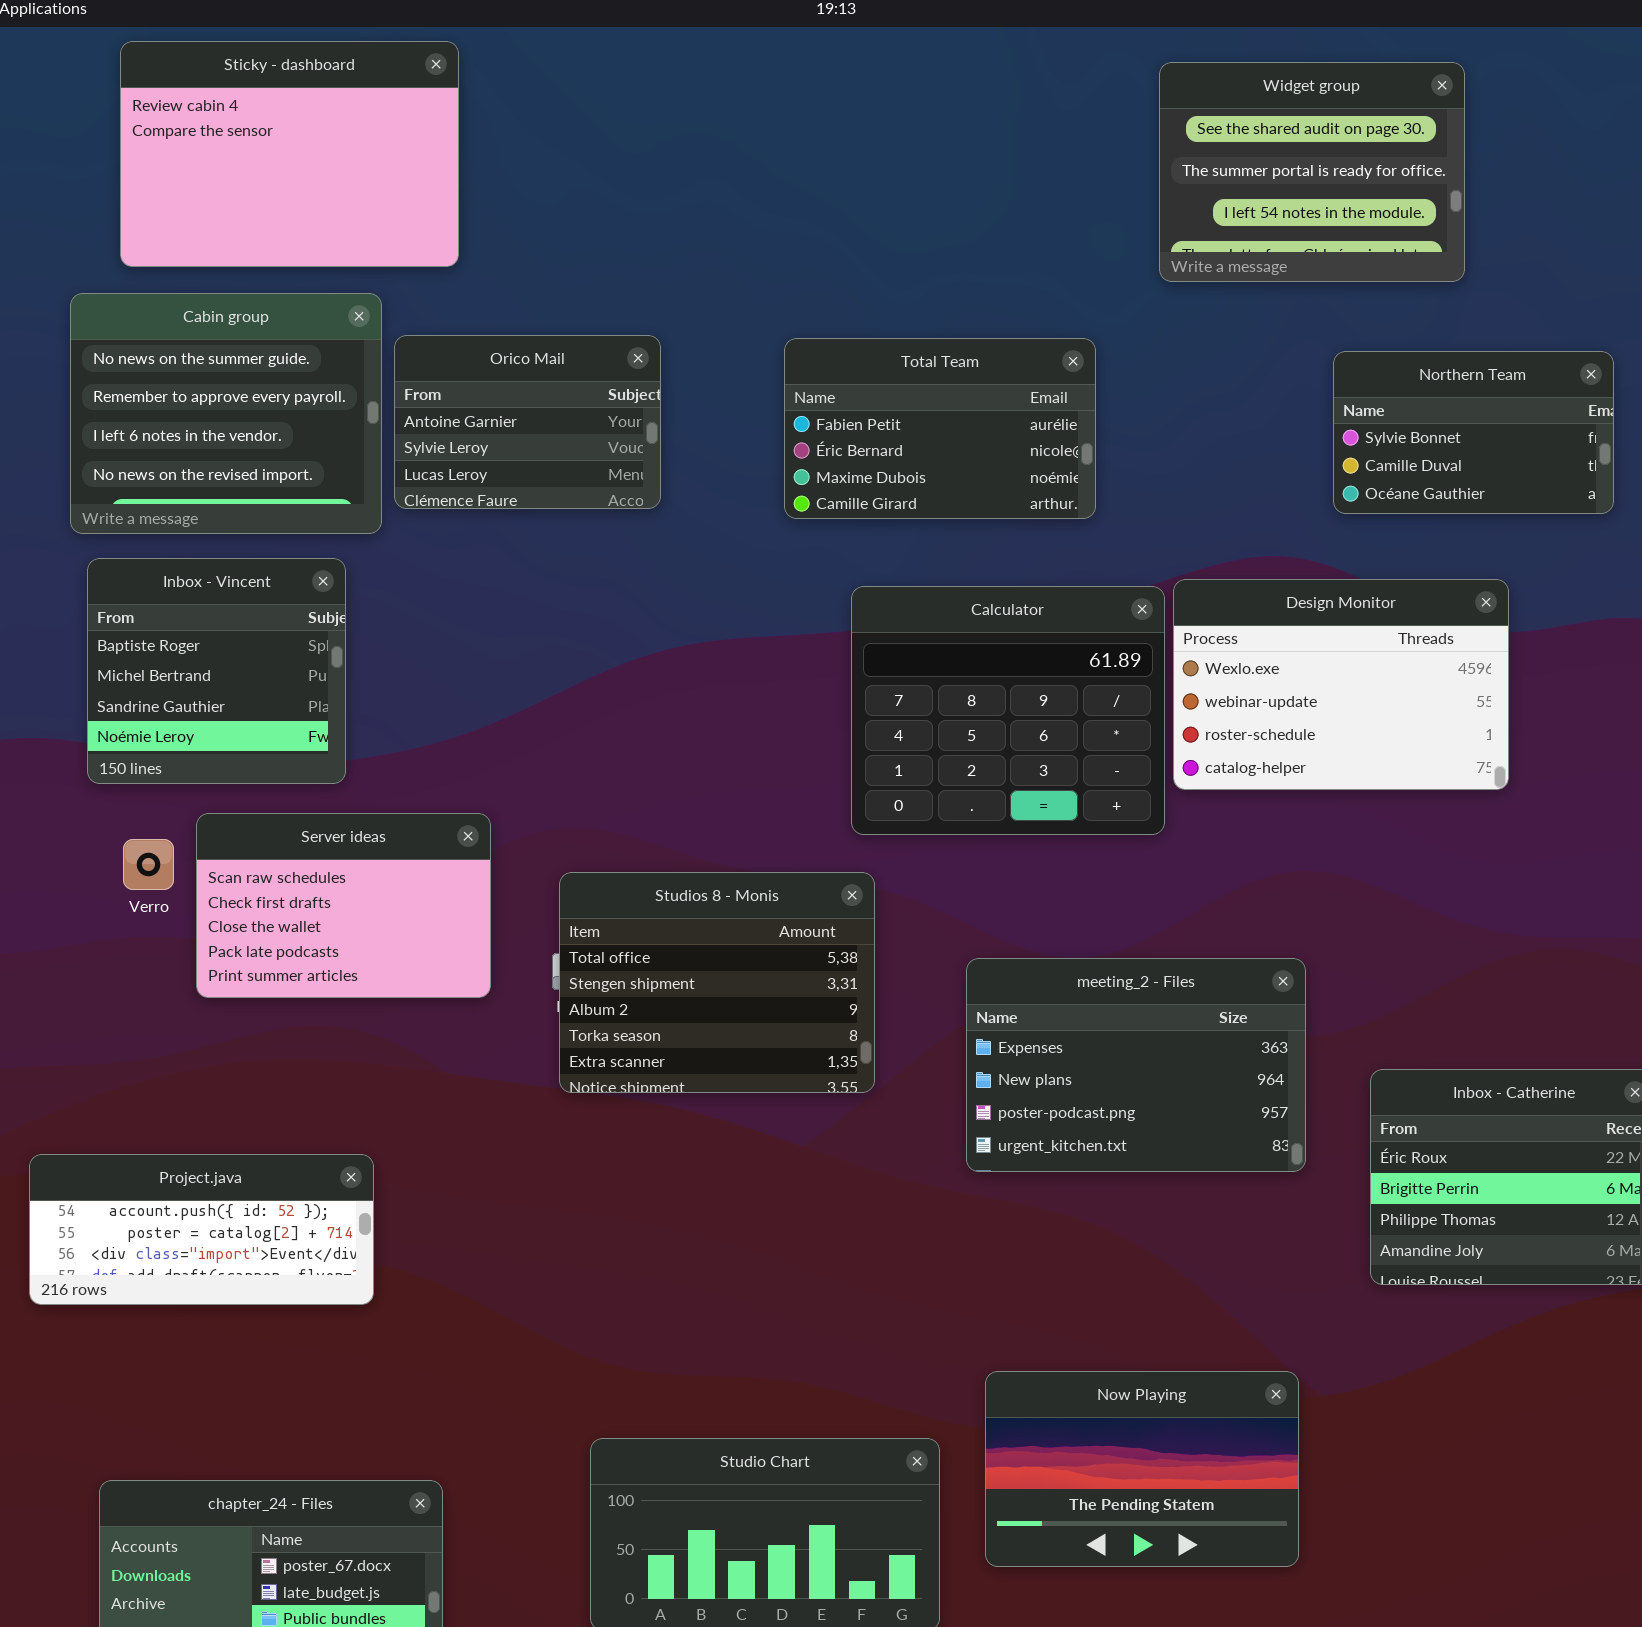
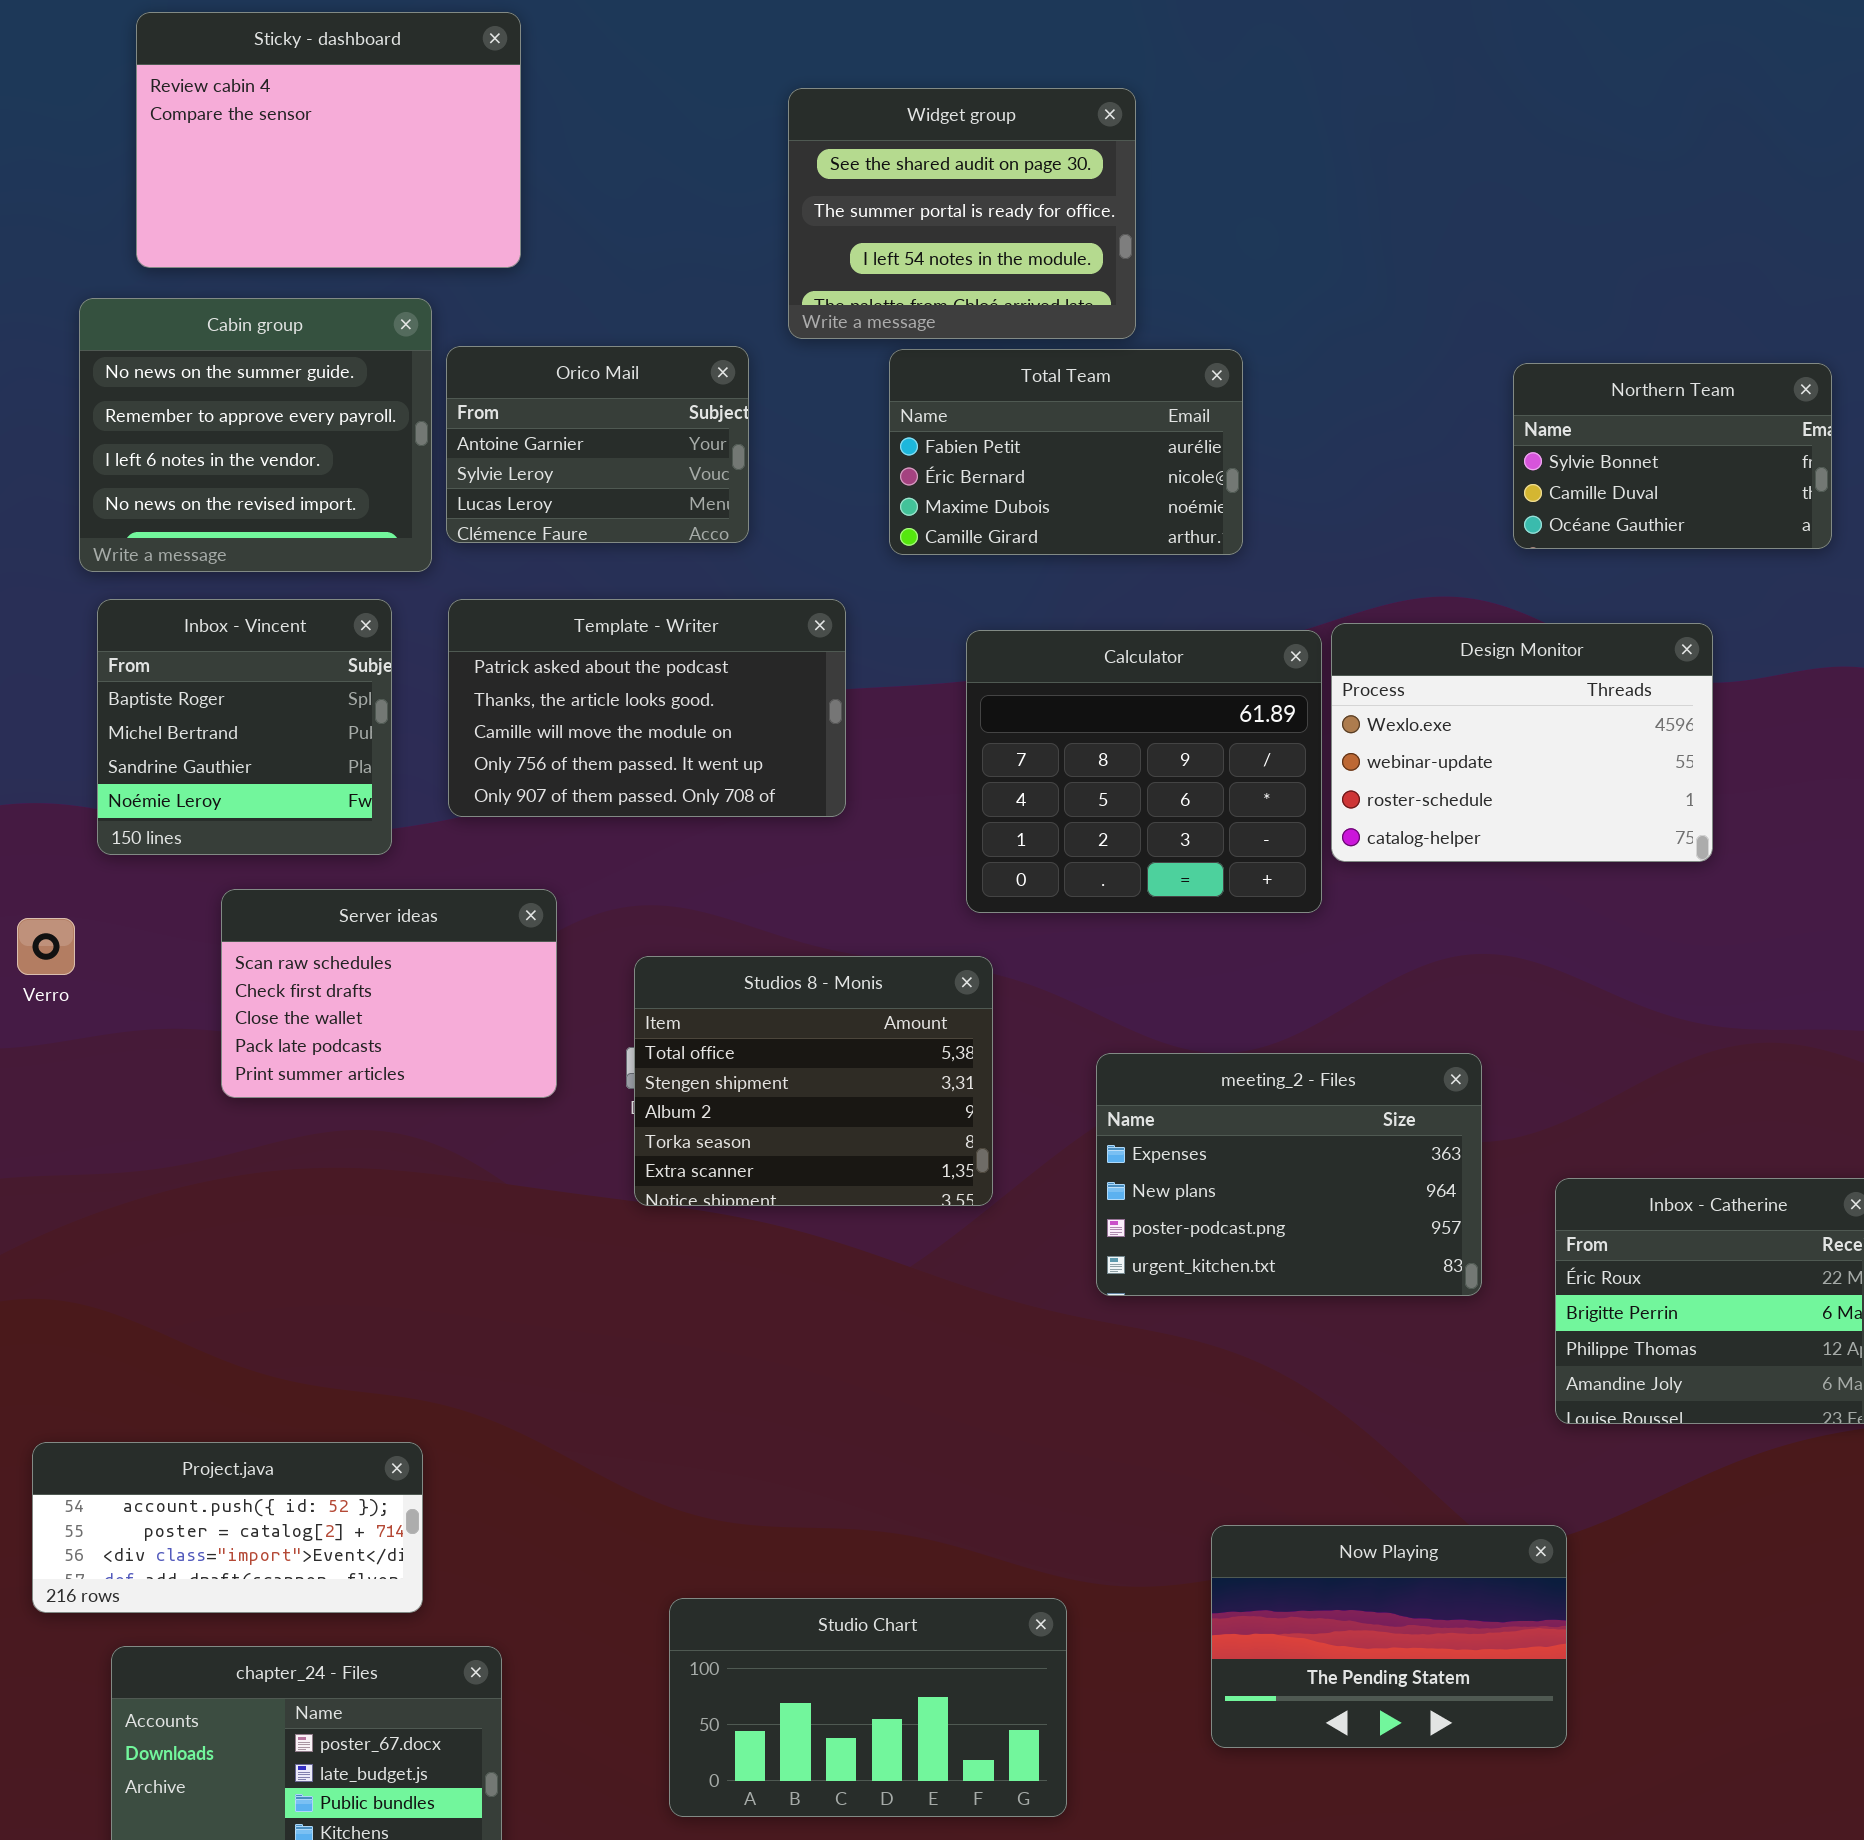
Widget group: [1159,62,1465,282] -> [788,88,1136,339], moved
Template - Writer: none -> [448,599,846,817], opened
Verro: [123,839,174,890] -> [17,918,75,975], moved
Project.java: [29,1154,374,1305] -> [32,1442,423,1613], moved
Now Playing: [985,1371,1299,1567] -> [1211,1525,1567,1748], moved

